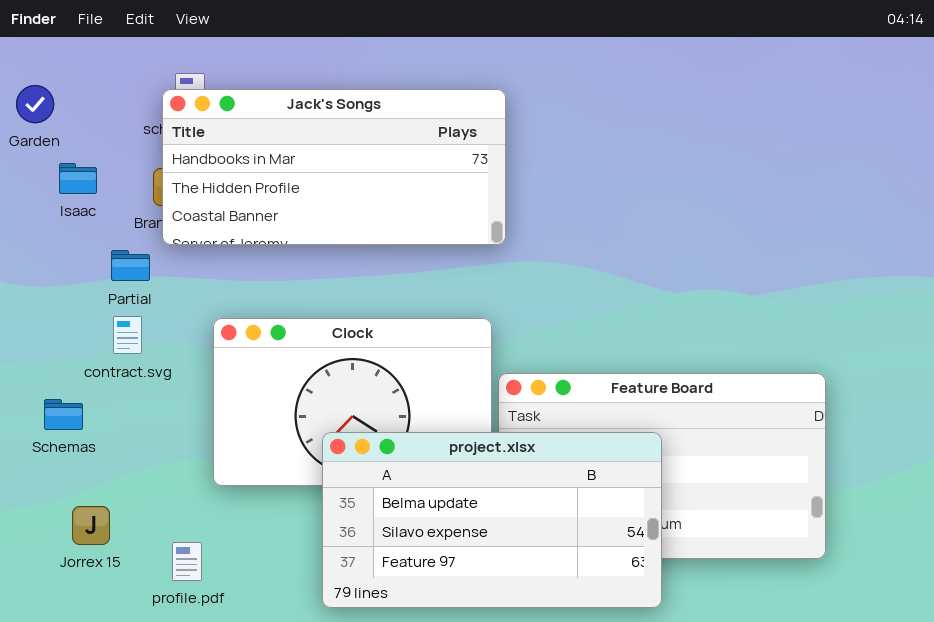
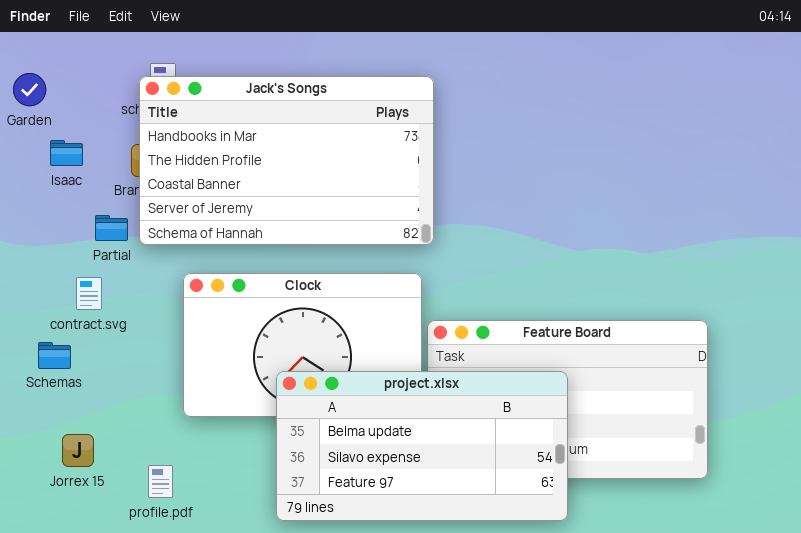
Jack's Songs: [162,89,506,245] -> [139,76,434,245], resized
contract.svg: [113,316,142,354] -> [76,277,102,310], moved

